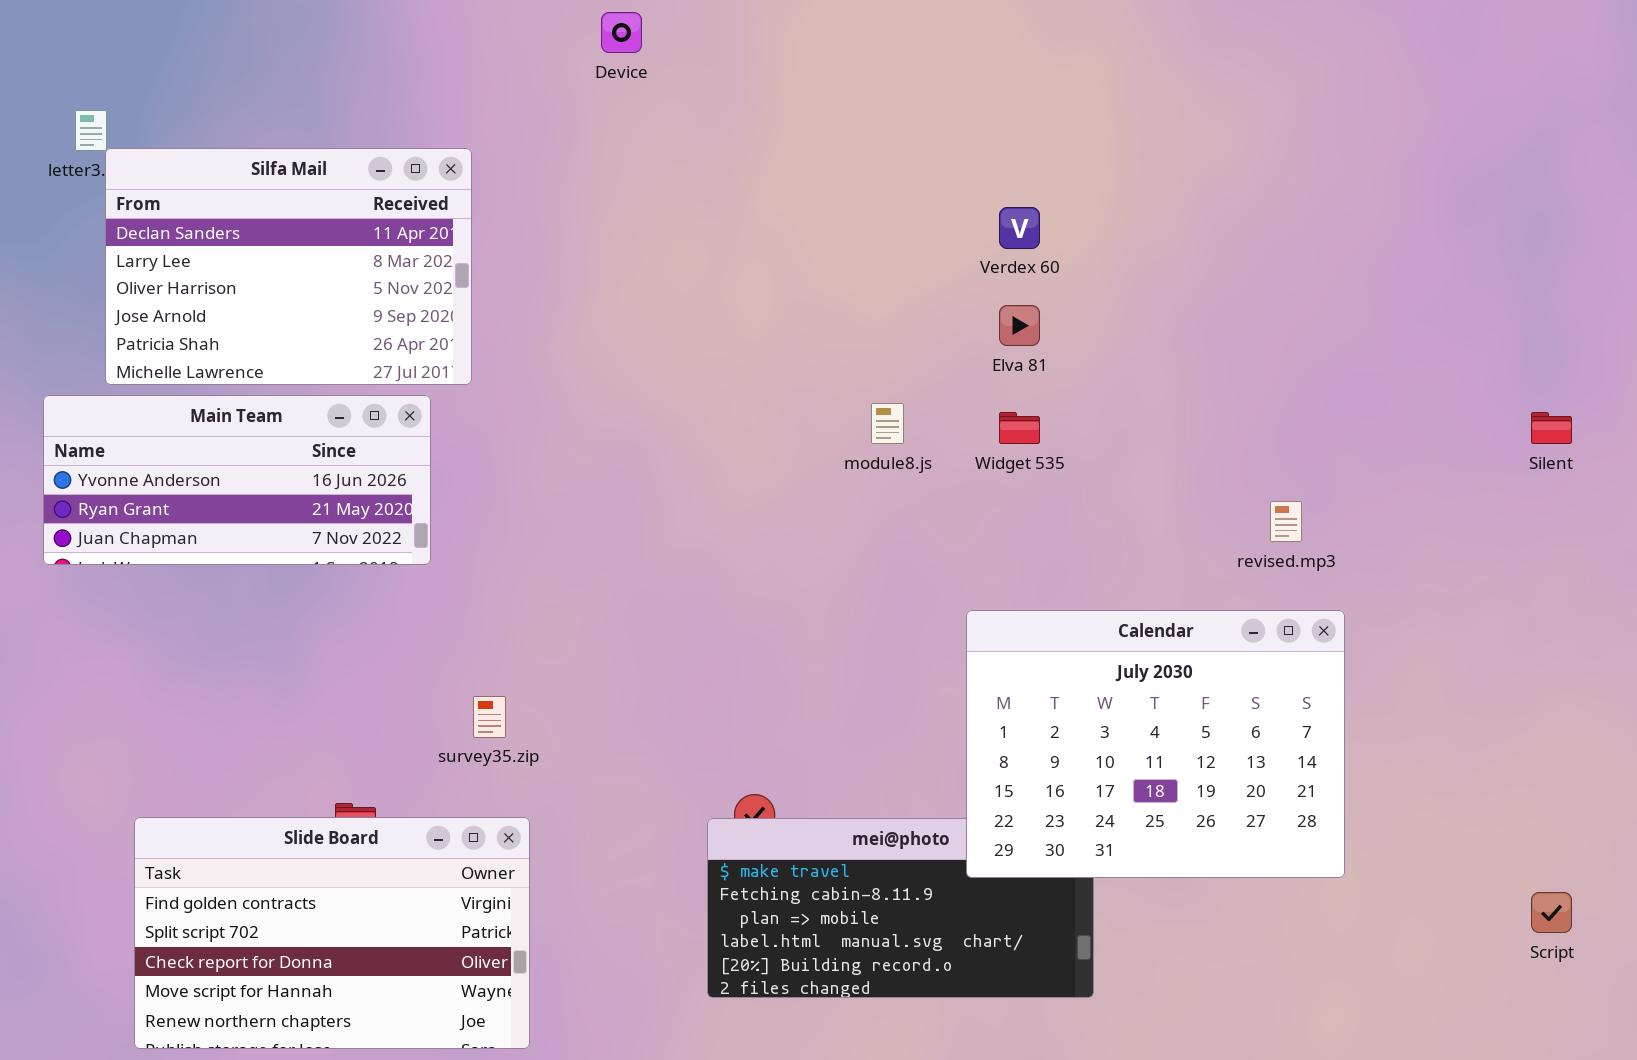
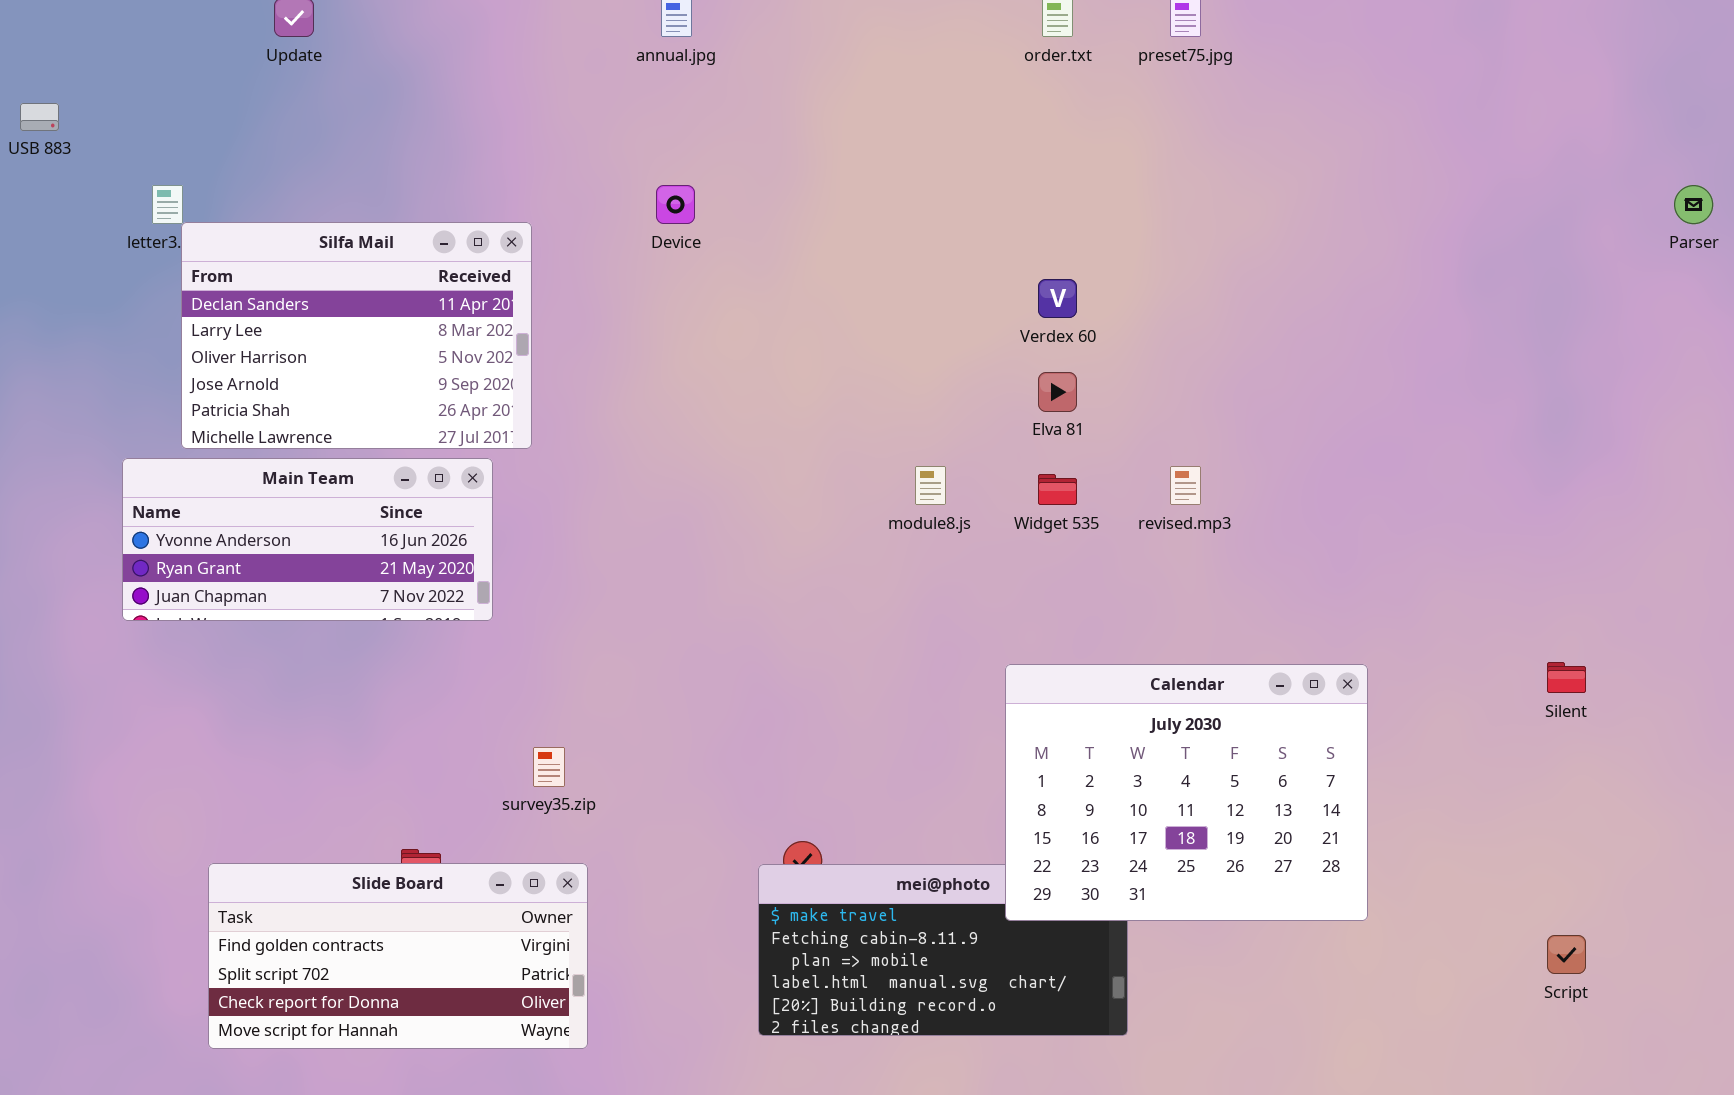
Device: [601,12,642,53] -> [656,185,695,224], moved
Silent: [1531,412,1572,444] -> [1547,662,1586,693], moved
revised.mp3: [1270,501,1302,542] -> [1170,466,1201,505], moved
Slide Board: [134,817,530,1049] -> [208,863,588,1049], resized

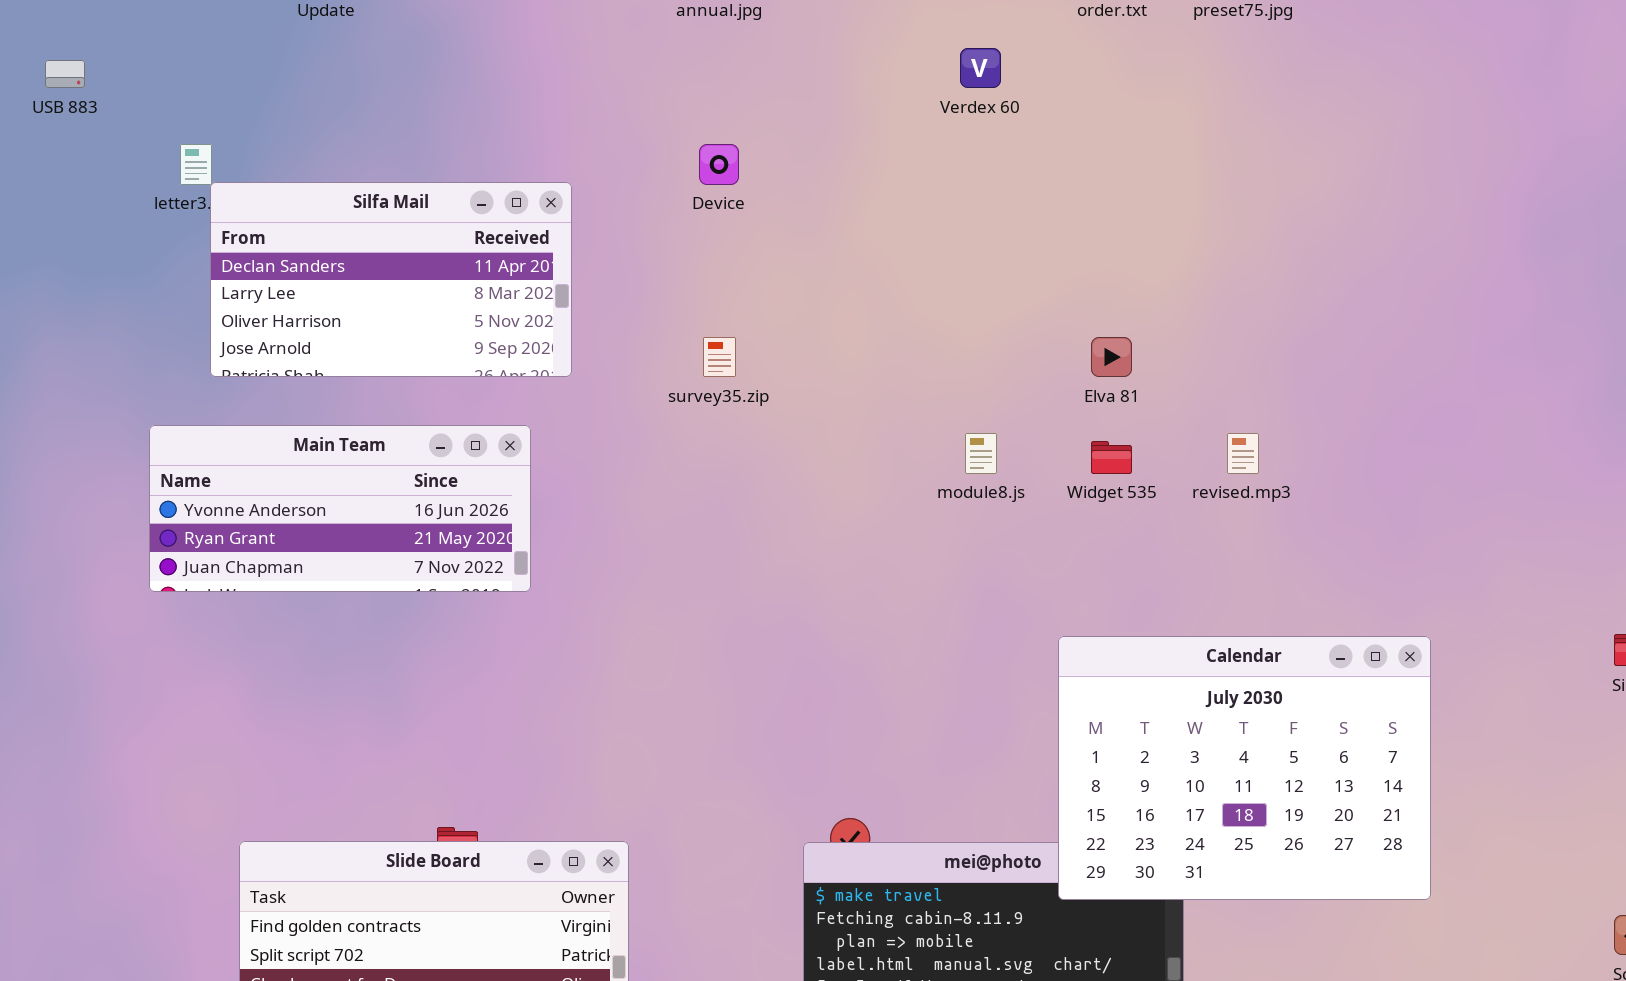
Silfa Mail: [181,222,532,449] -> [210,182,572,377], resized
Verdex 60: [1038,279,1077,318] -> [960,48,1001,88], moved
survey35.zip: [533,747,565,787] -> [703,337,736,377], moved

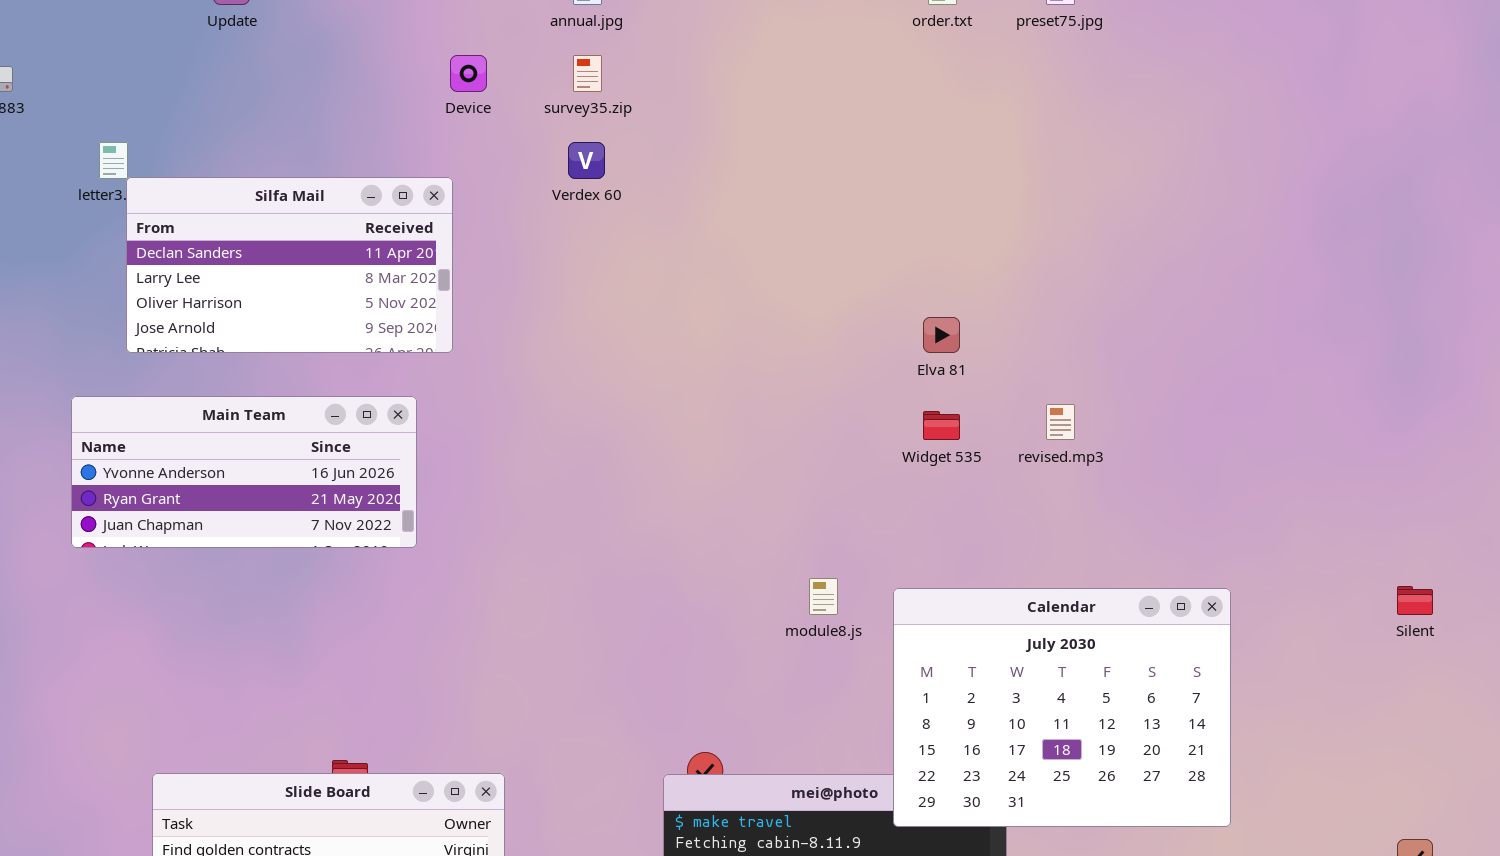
Verdex 60: [960,48,1001,88] -> [568,142,605,179], moved
Device: [699,144,739,185] -> [450,55,487,92], moved
survey35.zip: [703,337,736,377] -> [573,55,602,92], moved
module8.js: [965,433,997,474] -> [809,578,838,615], moved

